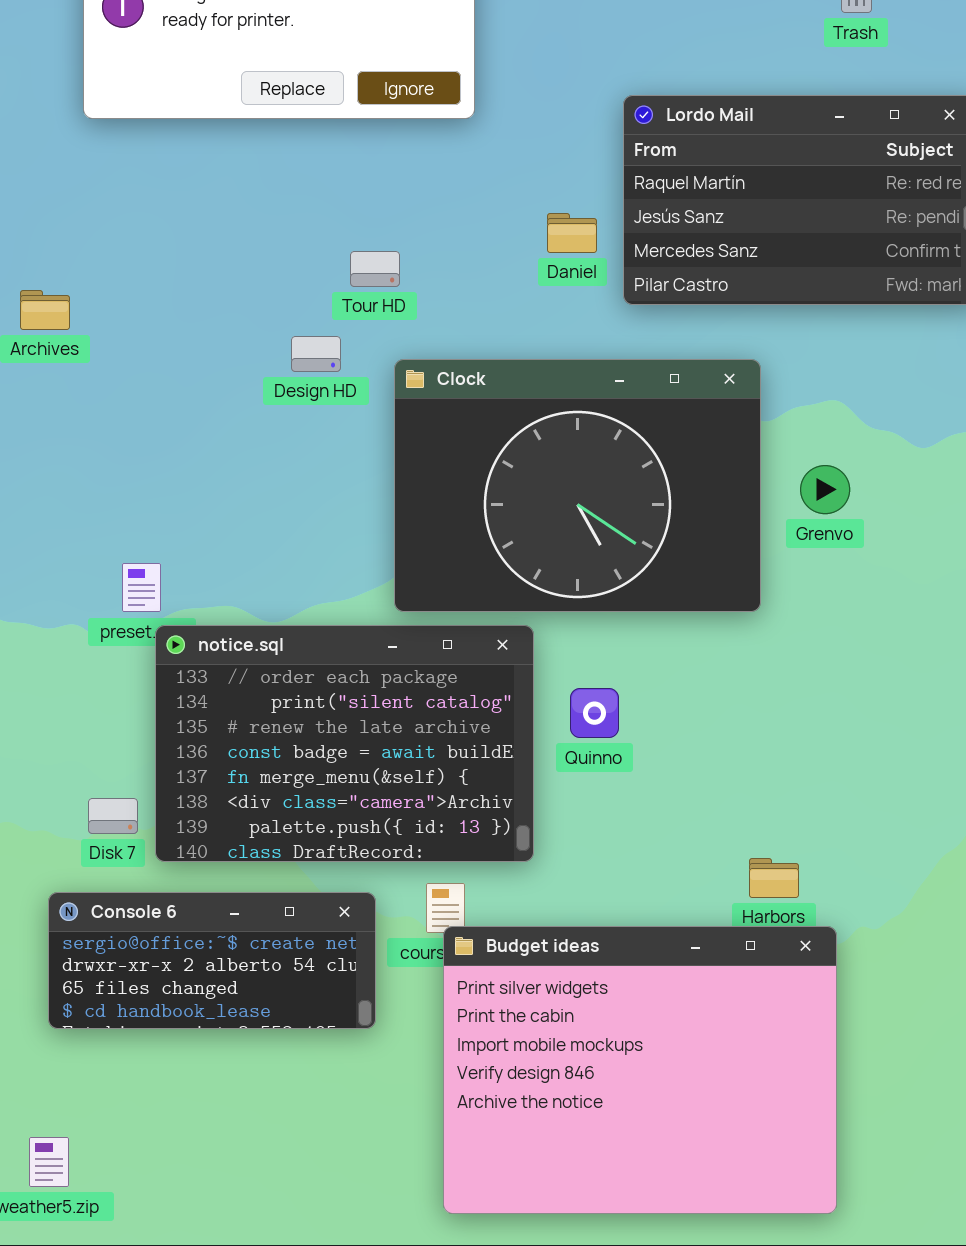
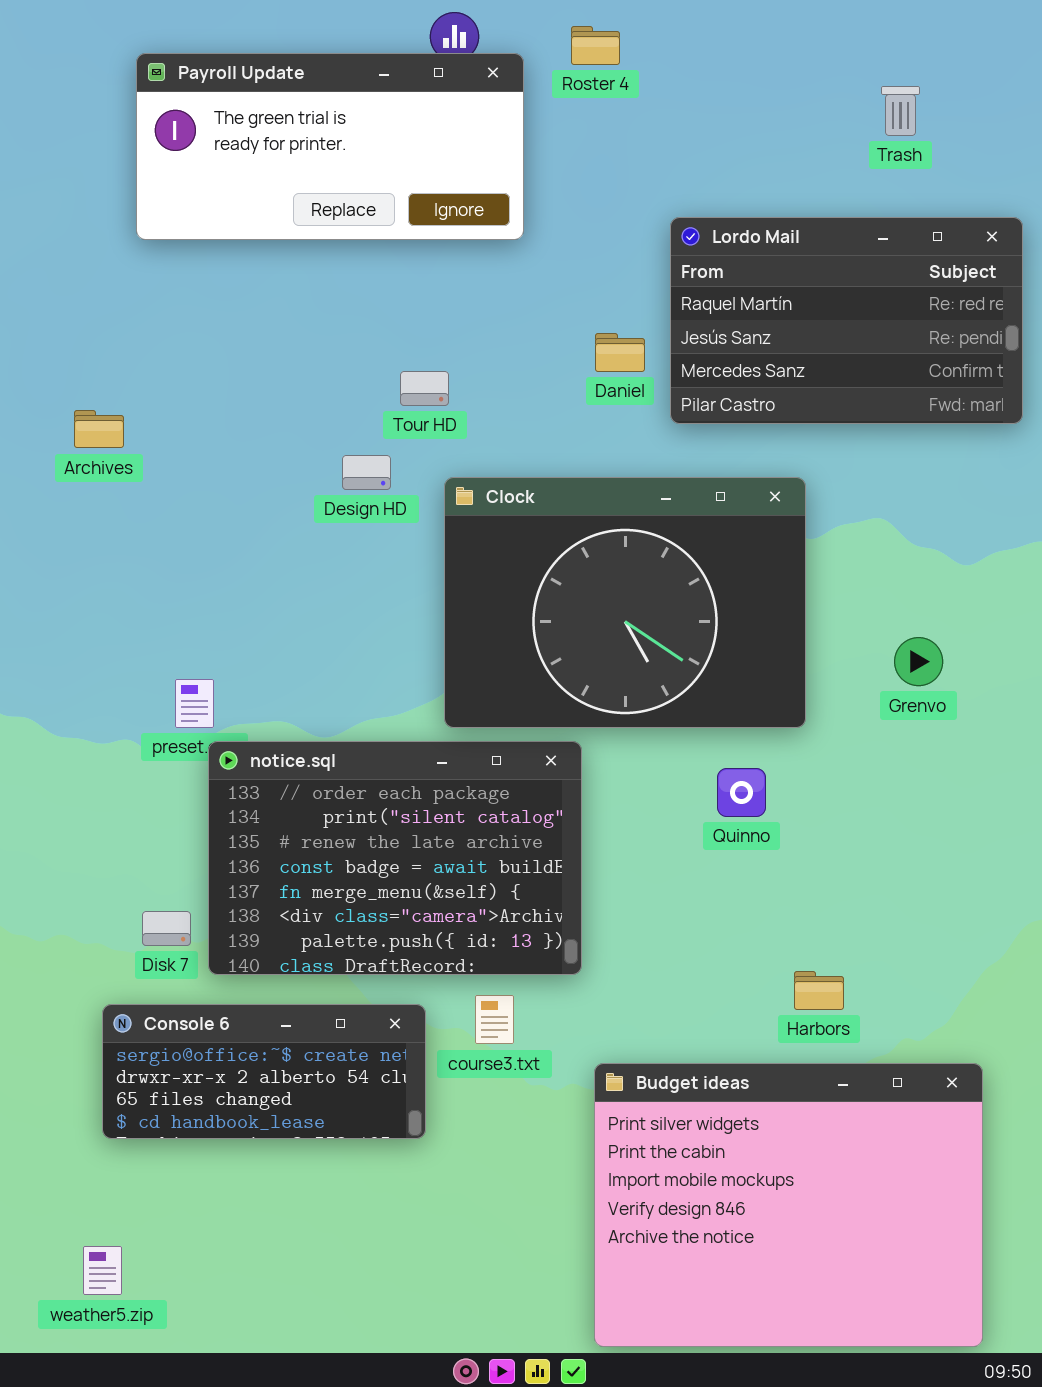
Grenvo: [800,465,850,514] -> [894,637,943,686], moved
Quinno: [570,688,619,738] -> [717,768,766,817], moved
Budget ideas: [443,926,837,1214] -> [594,1063,983,1347], moved

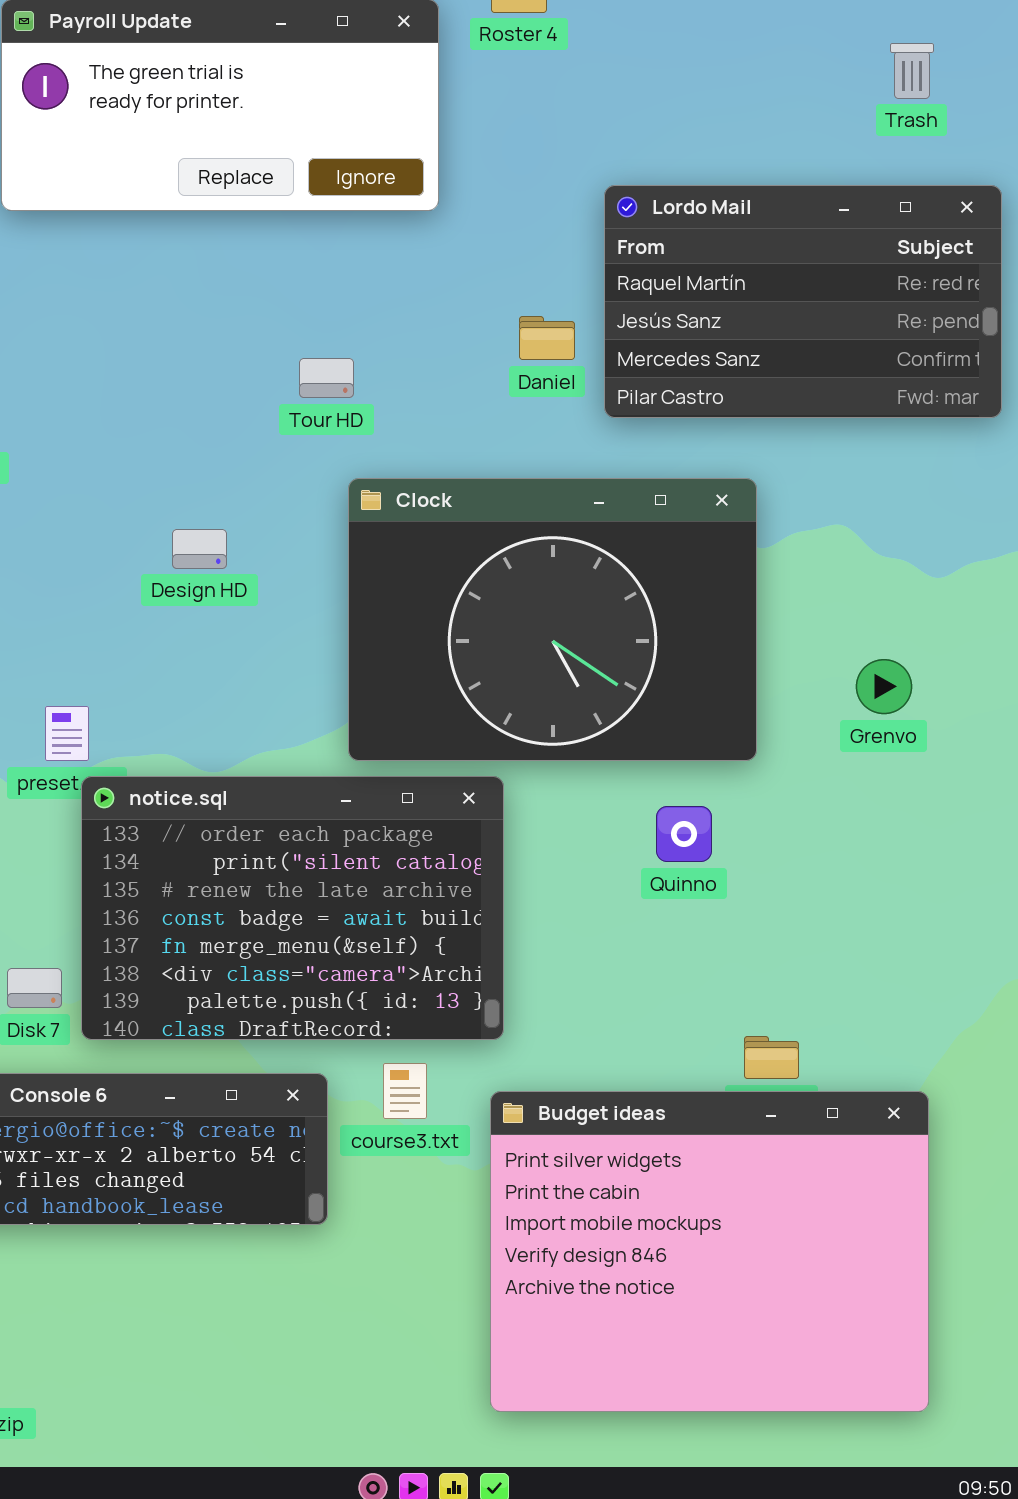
Trash: [881,86,920,136] -> [890,43,934,99], moved
Design HD: [342,455,391,490] -> [172,529,227,569], moved
Budget ideas: [594,1063,983,1347] -> [490,1091,929,1412], moved

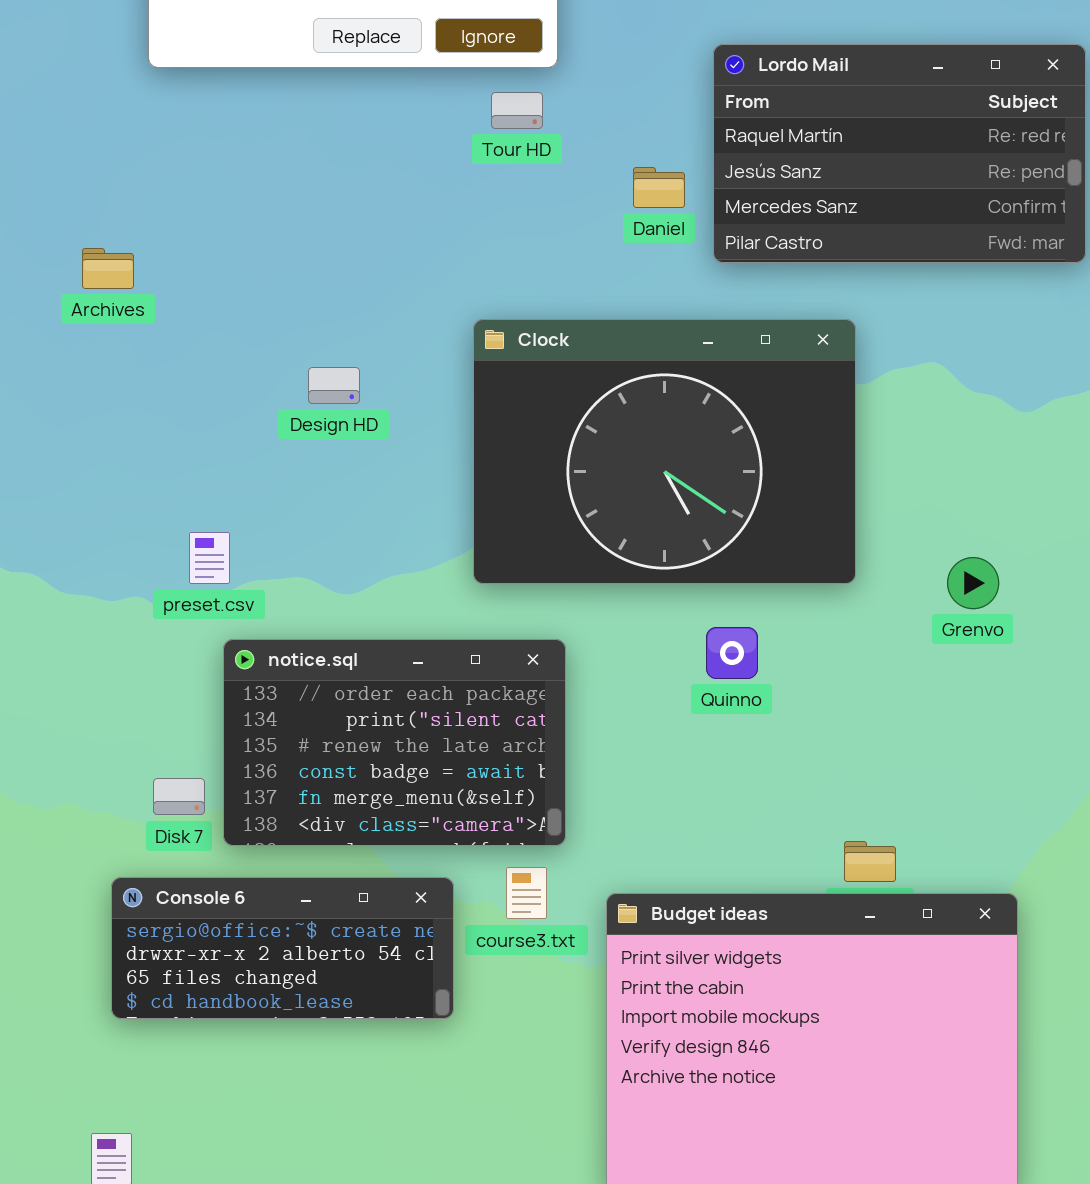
Tour HD: [299,358,354,398] -> [491,92,543,129], moved
Grenvo: [856,659,912,714] -> [947,557,999,609], moved
notice.sql: [81,776,504,1040] -> [223,639,566,846], resized
Quinno: [656,806,712,862] -> [706,627,758,679], moved

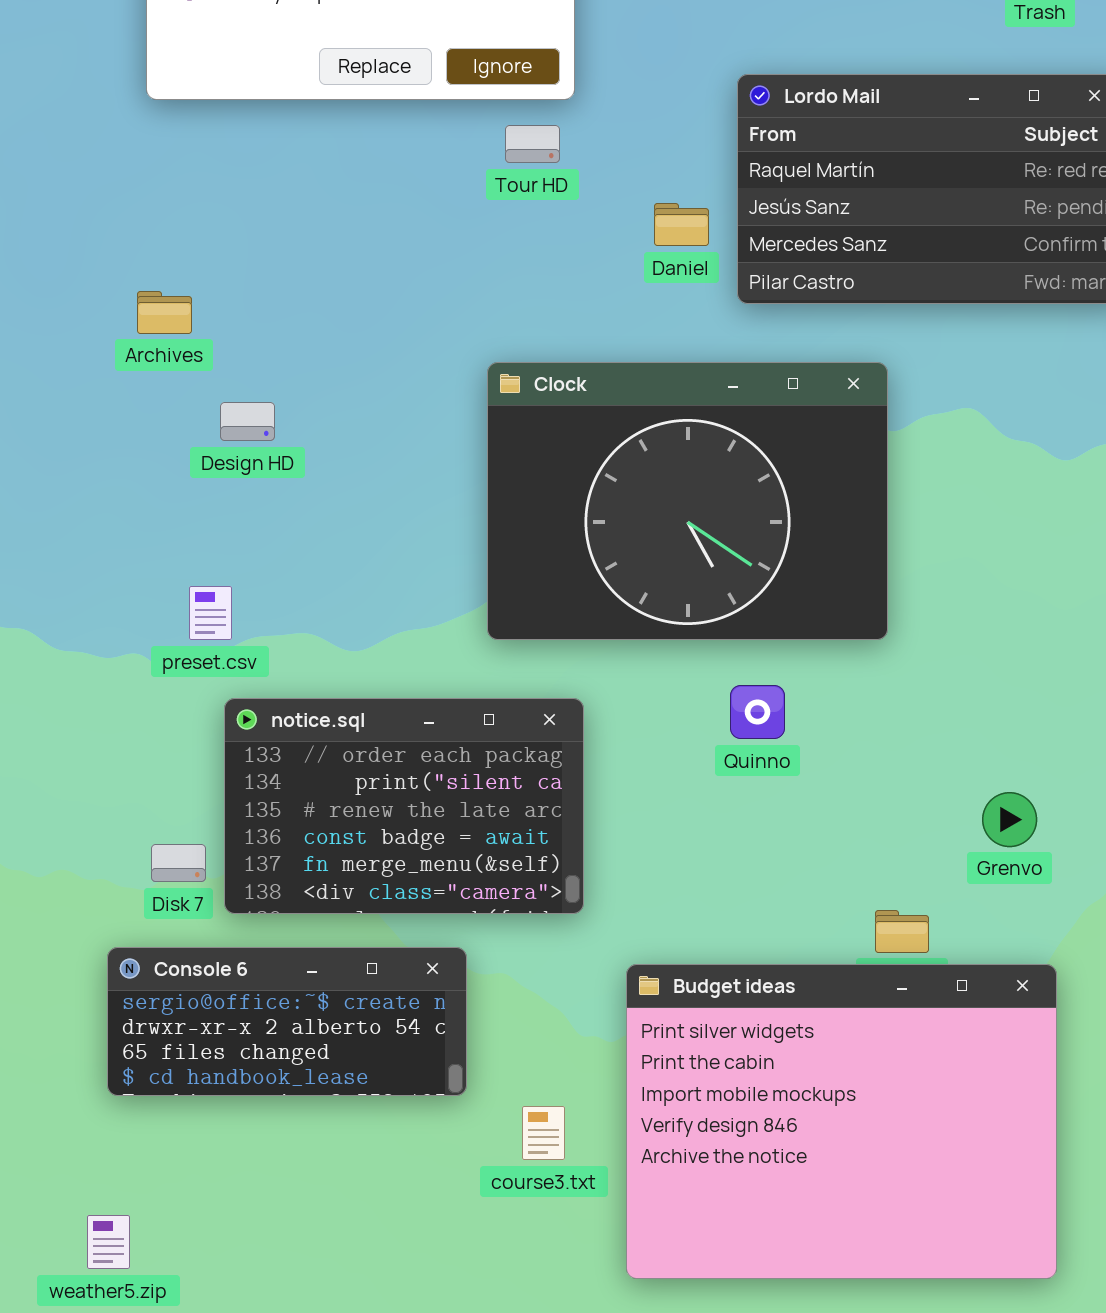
Archives: [82,248,134,289] -> [137,291,192,334], moved
Design HD: [308,367,360,404] -> [220,402,275,441], moved
Grenvo: [947,557,999,609] -> [982,792,1037,847], moved
course3.txt: [506,867,547,919] -> [522,1106,565,1160], moved

